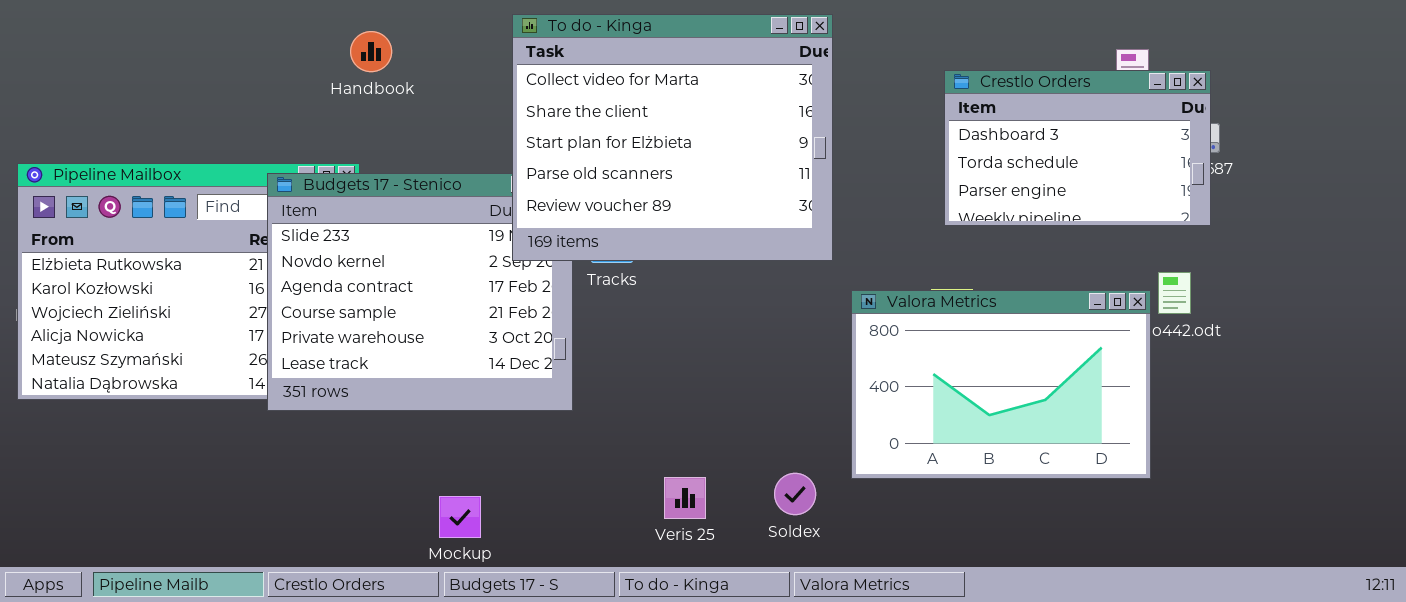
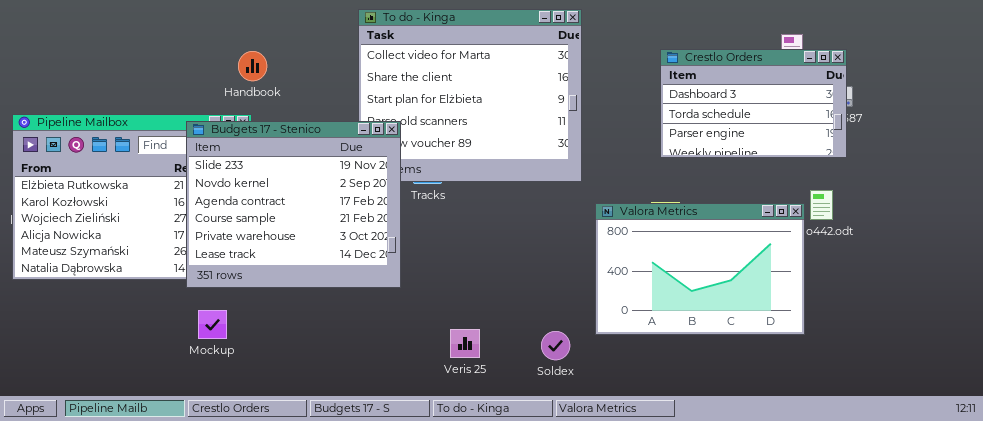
Handbook: [350,31,392,72] -> [238,51,267,81], moved
Budgets 17 - Stenico: [267,173,573,411] -> [186,121,401,288], raised
Veris 25: [664,477,706,519] -> [450,329,480,358], moved
Mockup: [439,496,481,538] -> [198,310,227,339], moved

